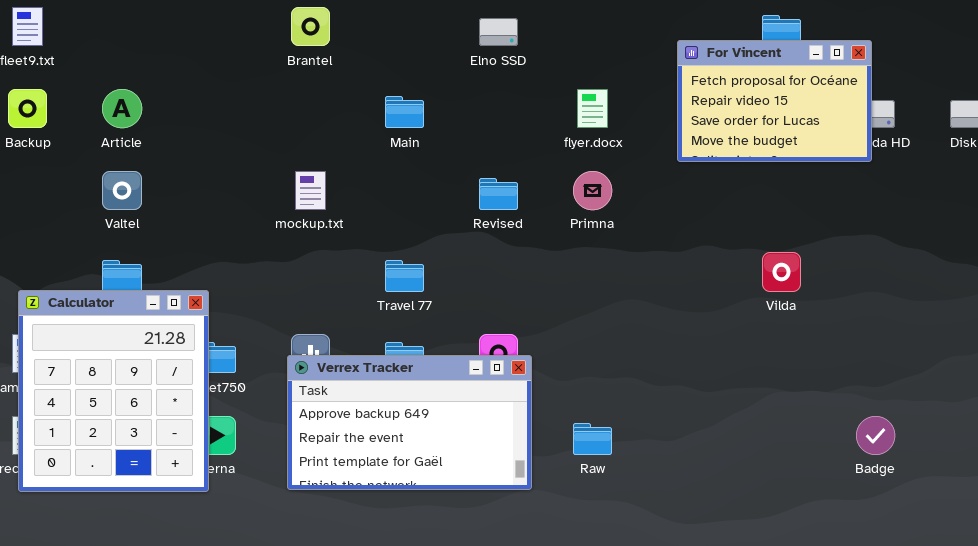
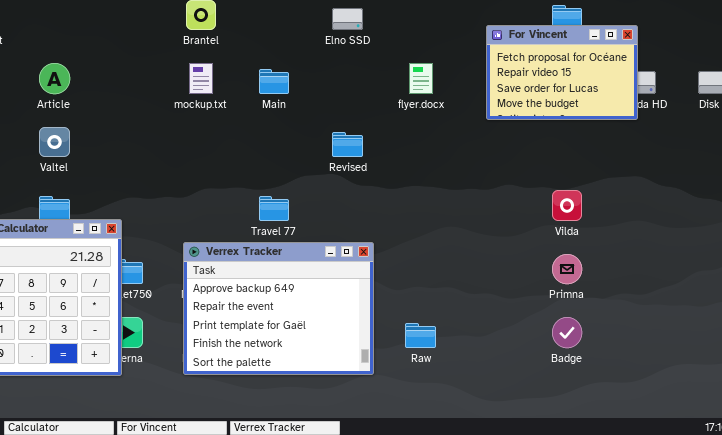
mockup.txt: [295,171,326,210] -> [189,63,213,94], moved
Primna: [573,171,612,210] -> [552,254,582,284], moved
Verrex Tracker: [287,355,532,490] -> [183,242,374,375], resized
Badge: [856,416,895,455] -> [552,317,582,348], moved

